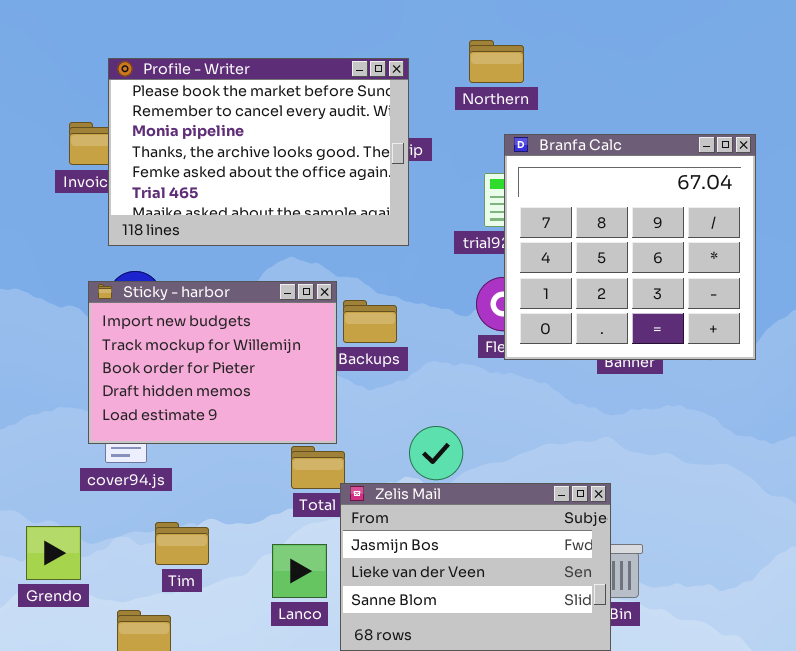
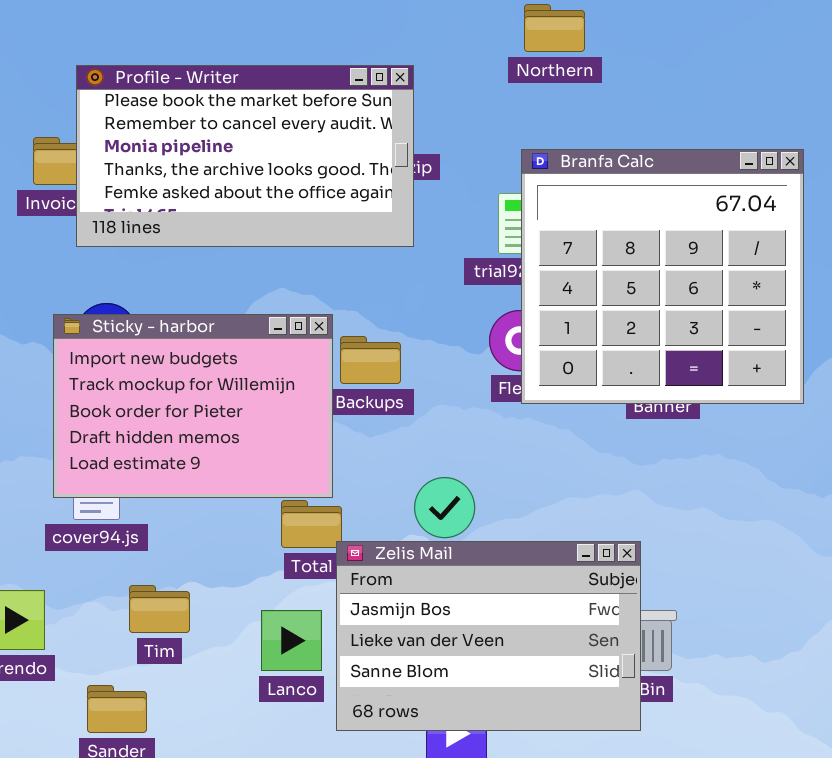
Northern: [469,40,524,83] -> [524,4,585,52], moved
Profile - Writer: [108,58,409,246] -> [76,65,414,247], resized

